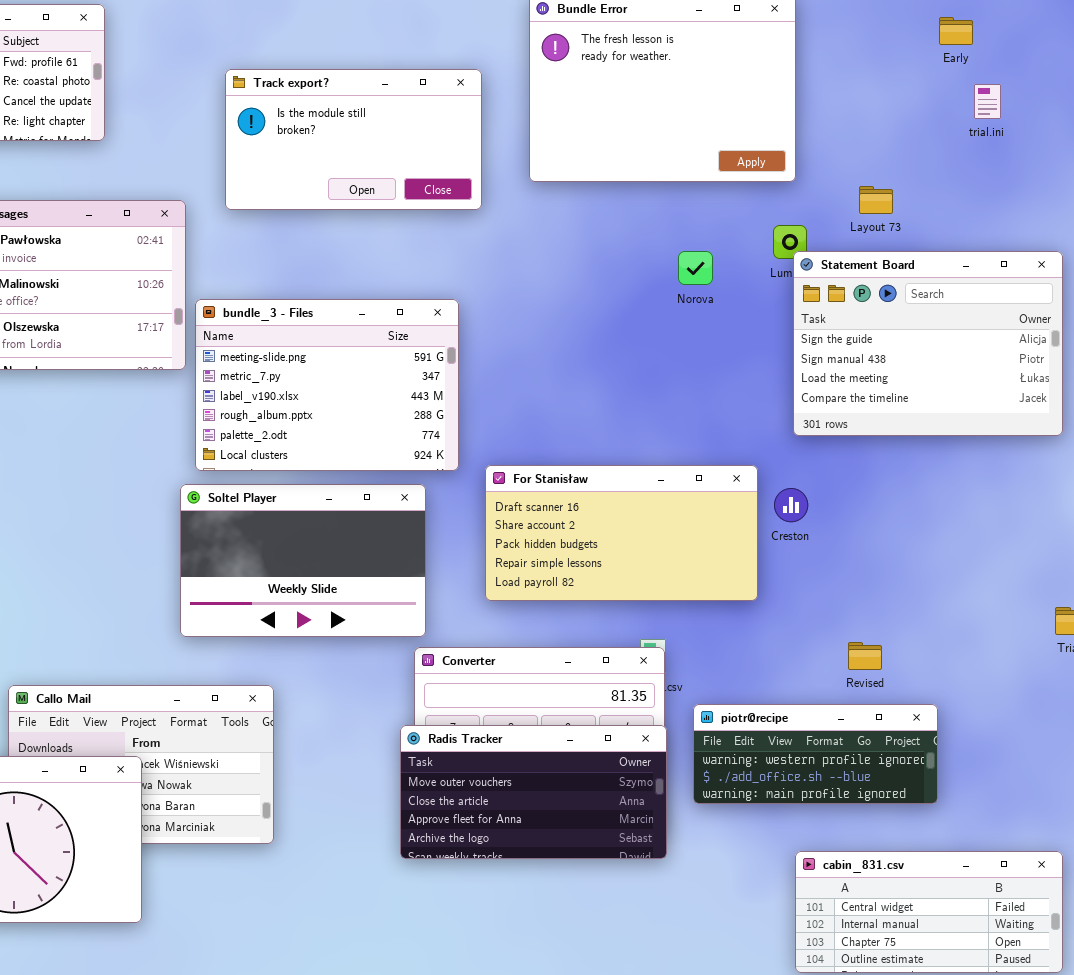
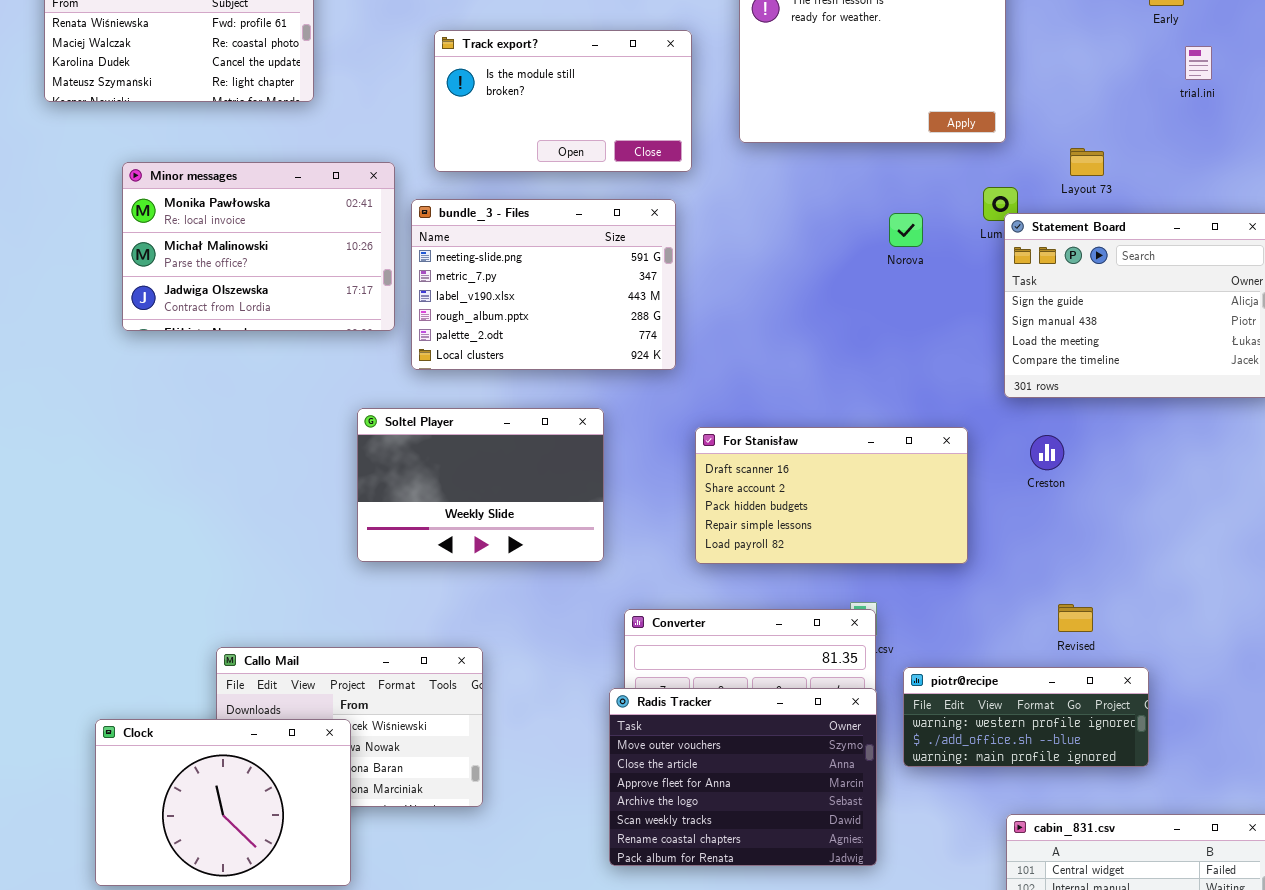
bundle_3 - Files: [195,299,459,471] -> [411,199,676,370], moved
Soltel Player: [180,484,426,637] -> [357,408,604,562], moved
Creston: [774,488,808,522] -> [1030,435,1064,470], moved
Radis Tracker: [400,725,667,859] -> [609,688,877,866], resized

